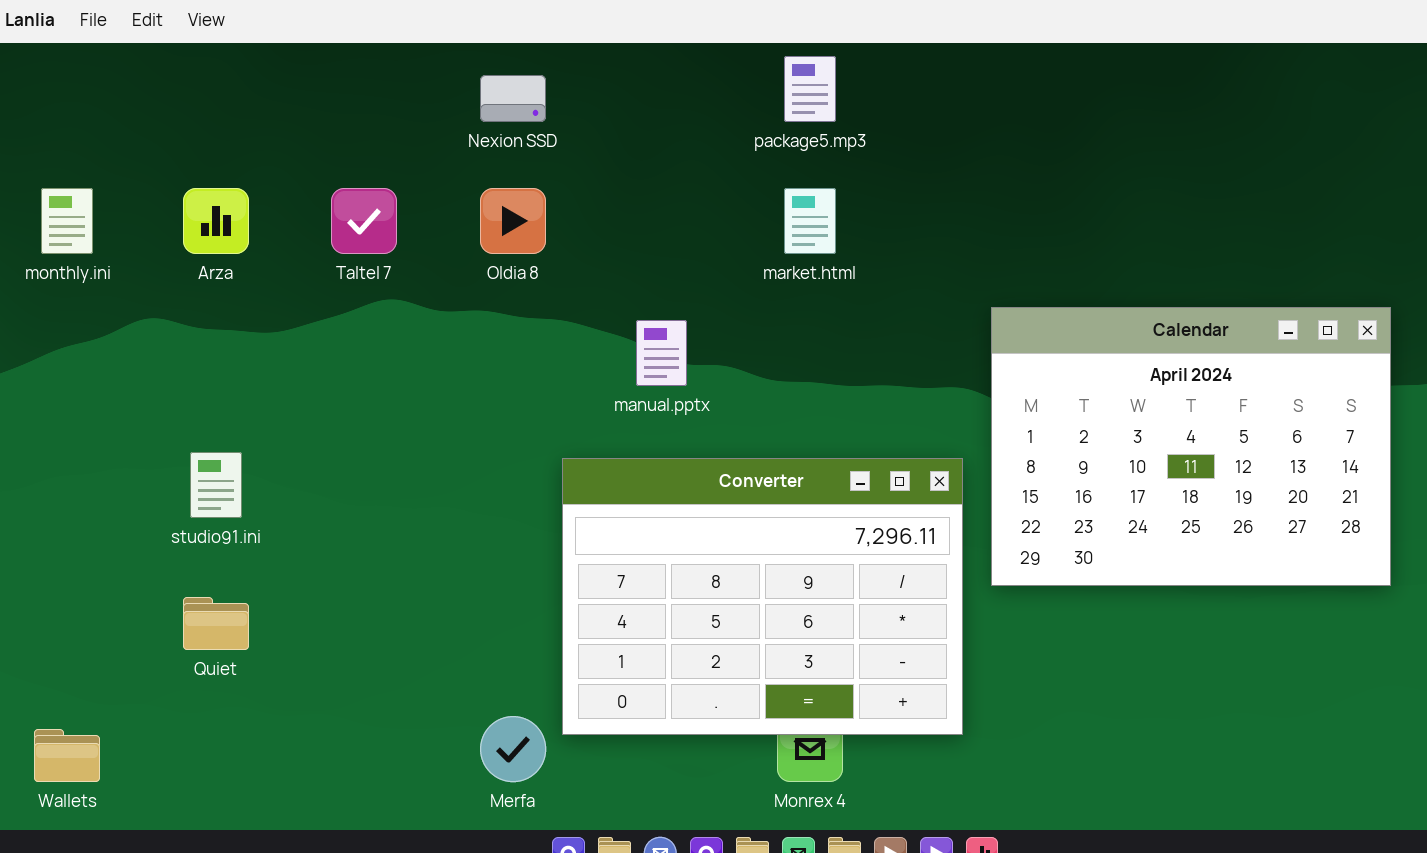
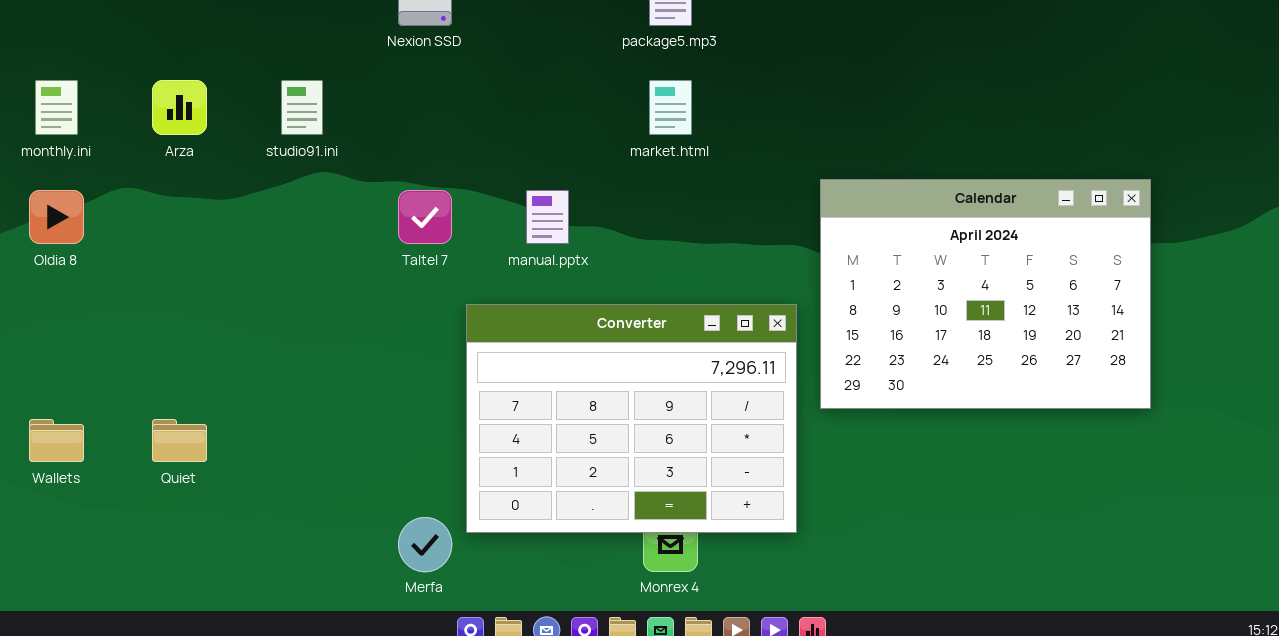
Taltel 7: [331,188,397,254] -> [398,190,452,244], moved
Oldia 8: [480,188,546,254] -> [29,190,84,244], moved
studio91.ini: [190,452,242,518] -> [281,80,323,135], moved
Wallets: [34,729,100,782] -> [29,419,84,462], moved

